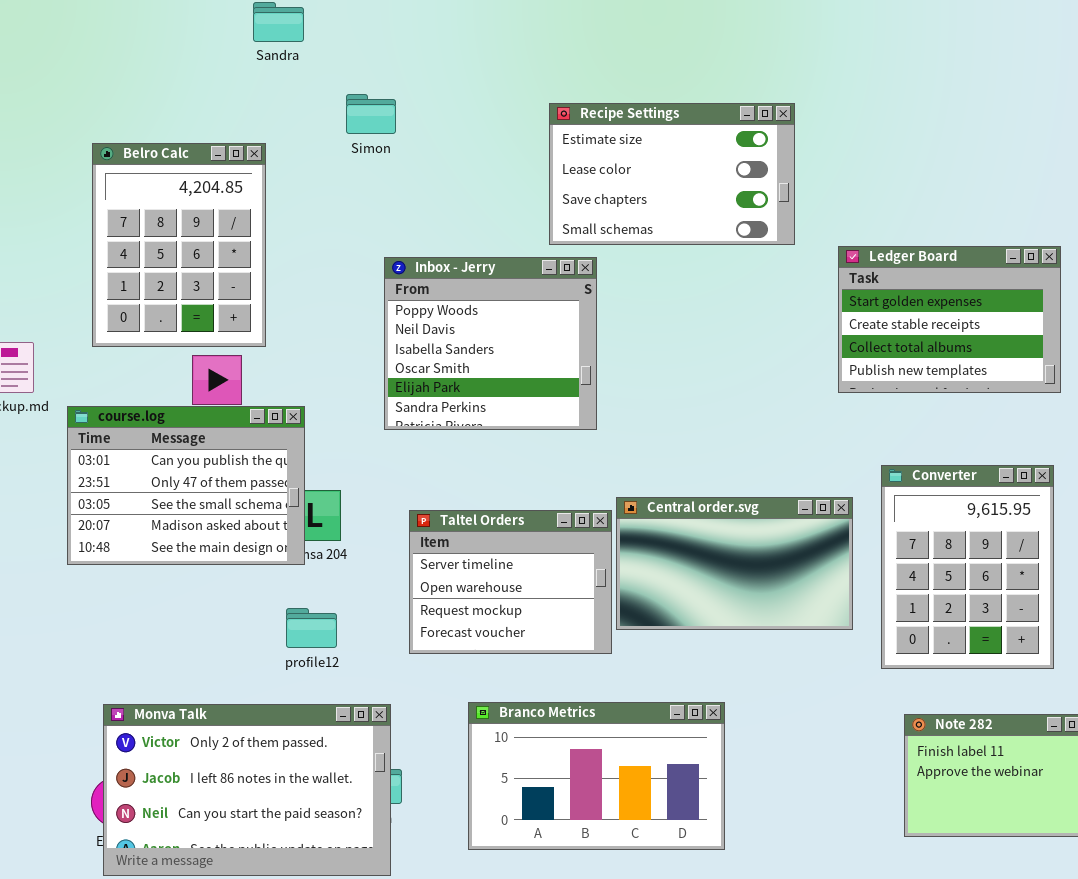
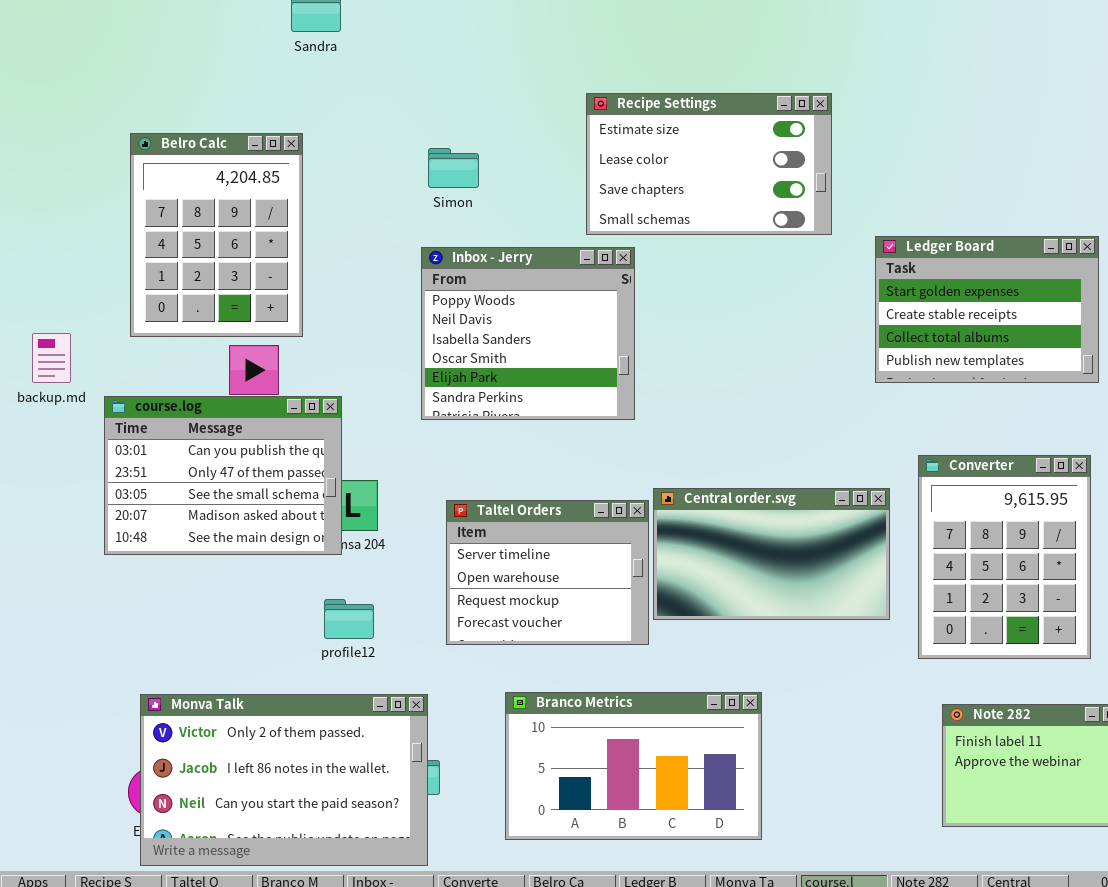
Simon: [346,94,396,134] -> [428,148,479,188], moved

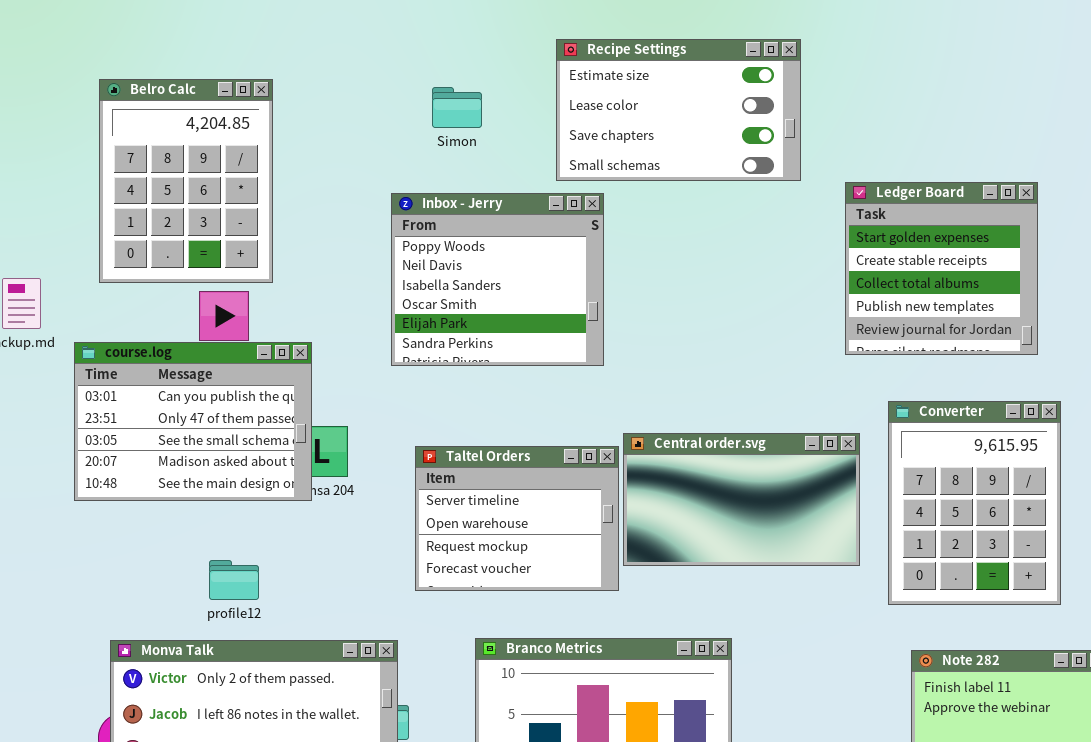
Simon: [428,148,479,188] -> [432,87,482,128], moved
Ledger Board: [875,236,1099,383] -> [845,182,1038,355], resized
profile12: [324,599,374,639] -> [209,560,259,600], moved

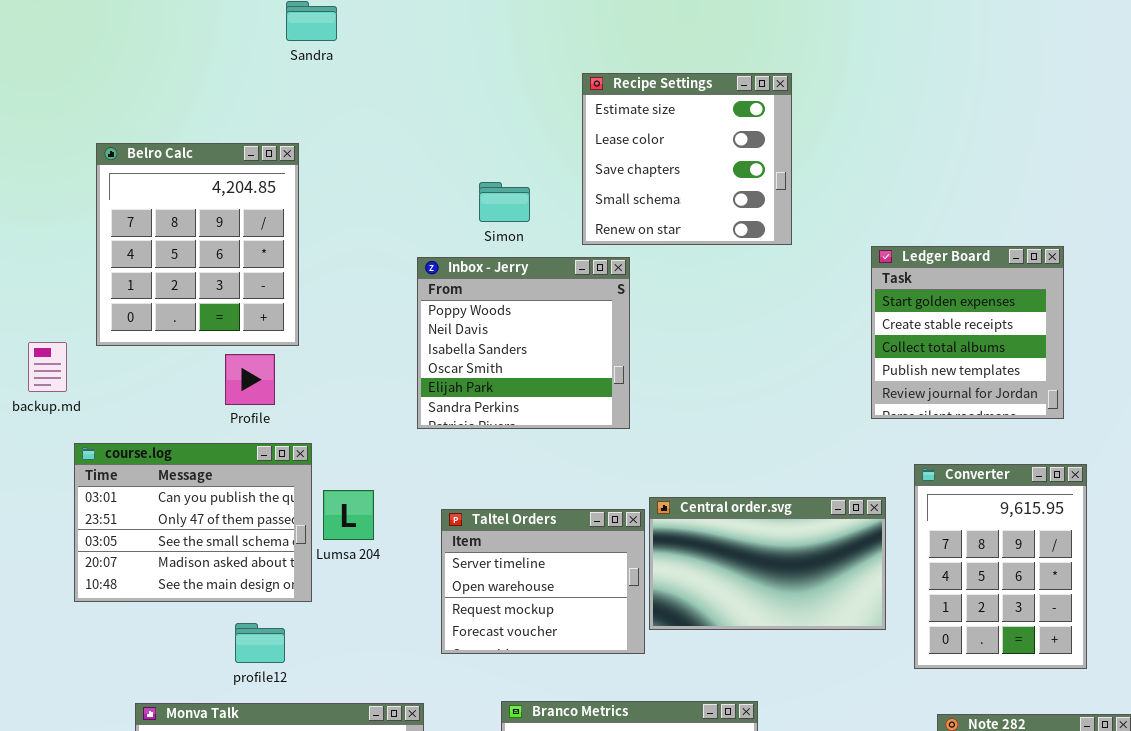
Recipe Settings: [556,39,801,181] -> [582,73,792,245], resized
Belro Calc: [99,79,273,283] -> [96,143,299,346], resized
Simon: [432,87,482,128] -> [479,182,530,222], moved
course.log: [74,342,312,501] -> [74,443,312,602], moved

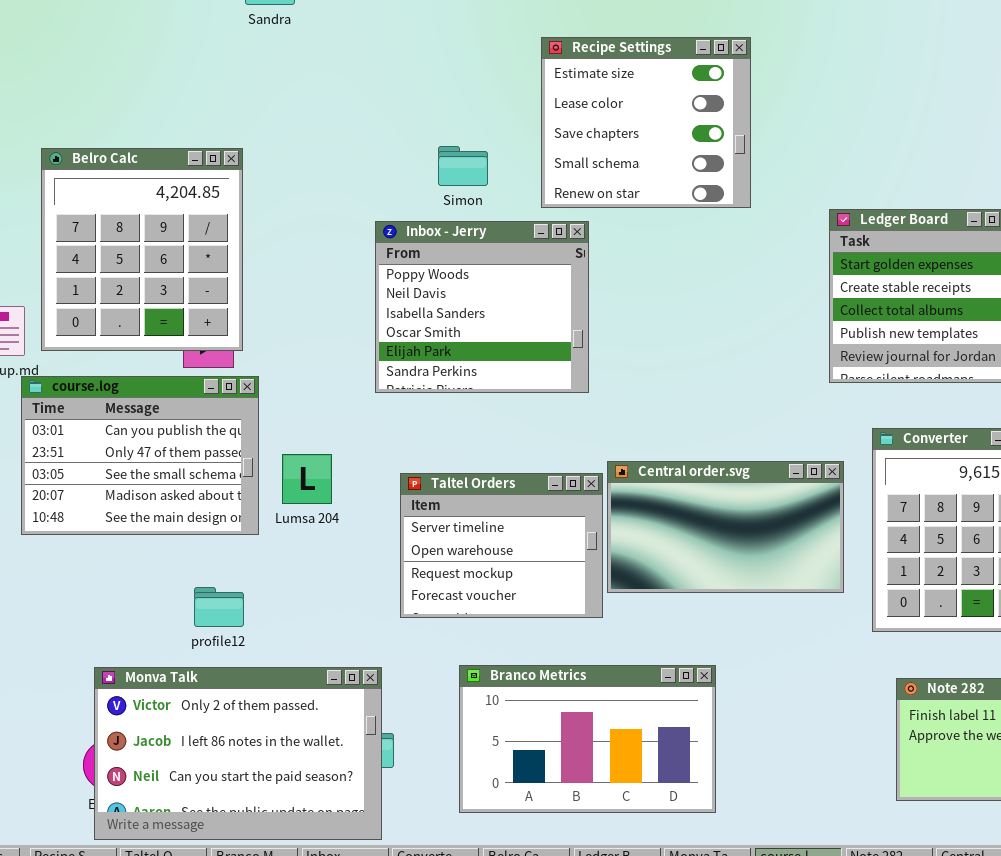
Belro Calc: [96,143,299,346] -> [41,148,243,351], moved
course.log: [74,443,312,602] -> [21,376,259,535], moved

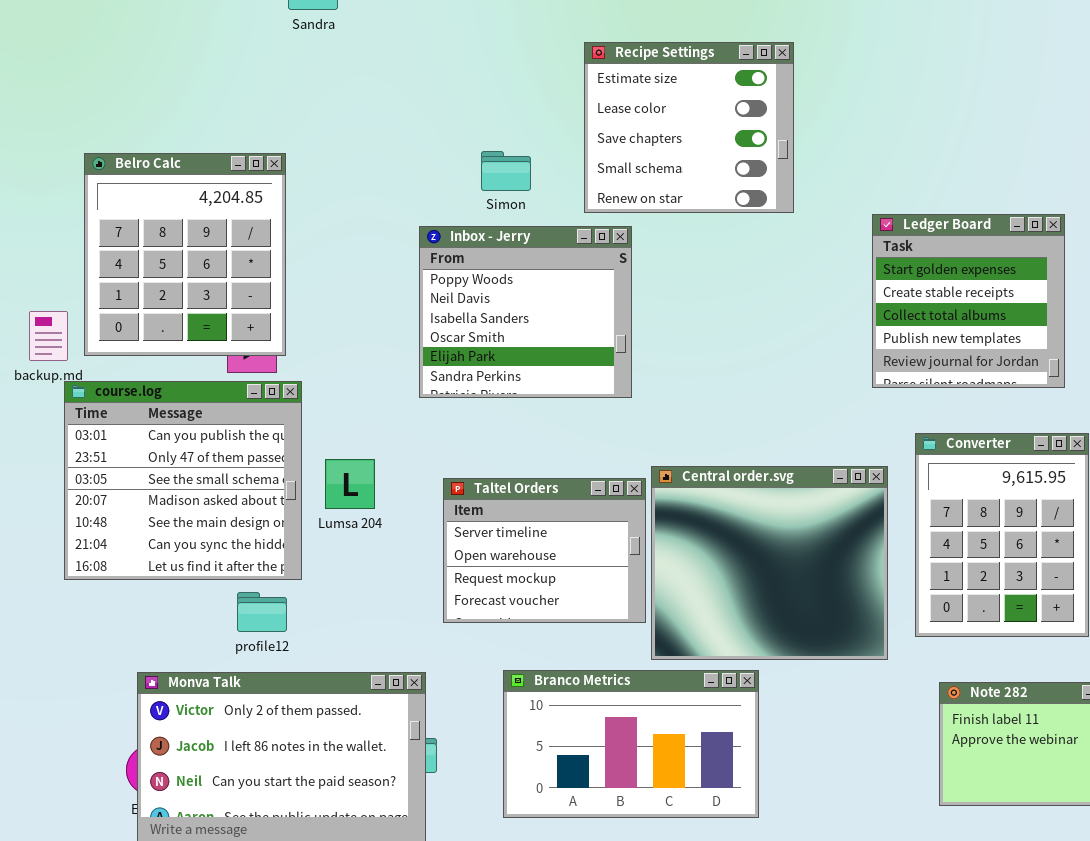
course.log: [21,376,259,535] -> [64,381,302,580], resized
Central order.svg: [607,461,844,593] -> [651,466,888,660], resized

